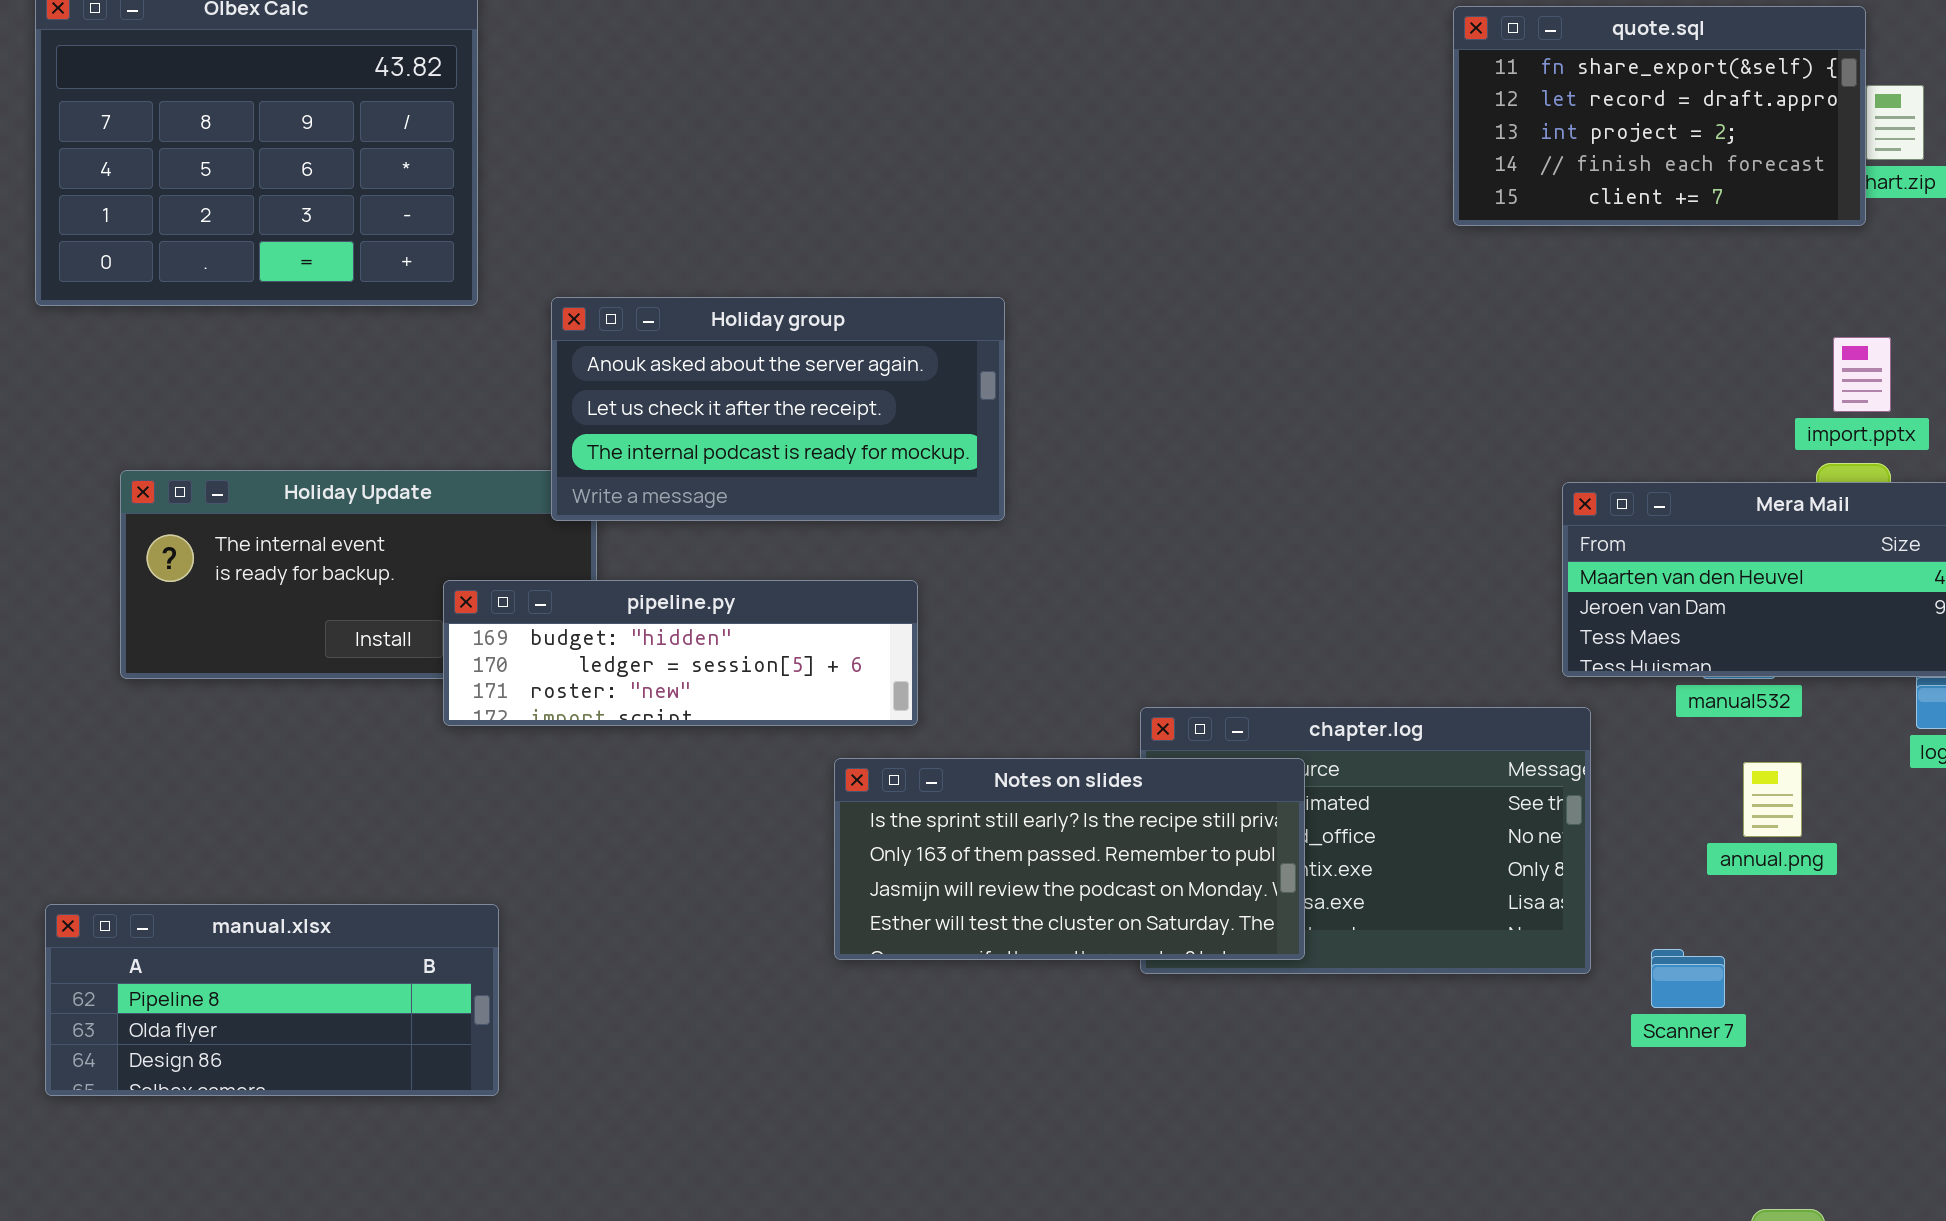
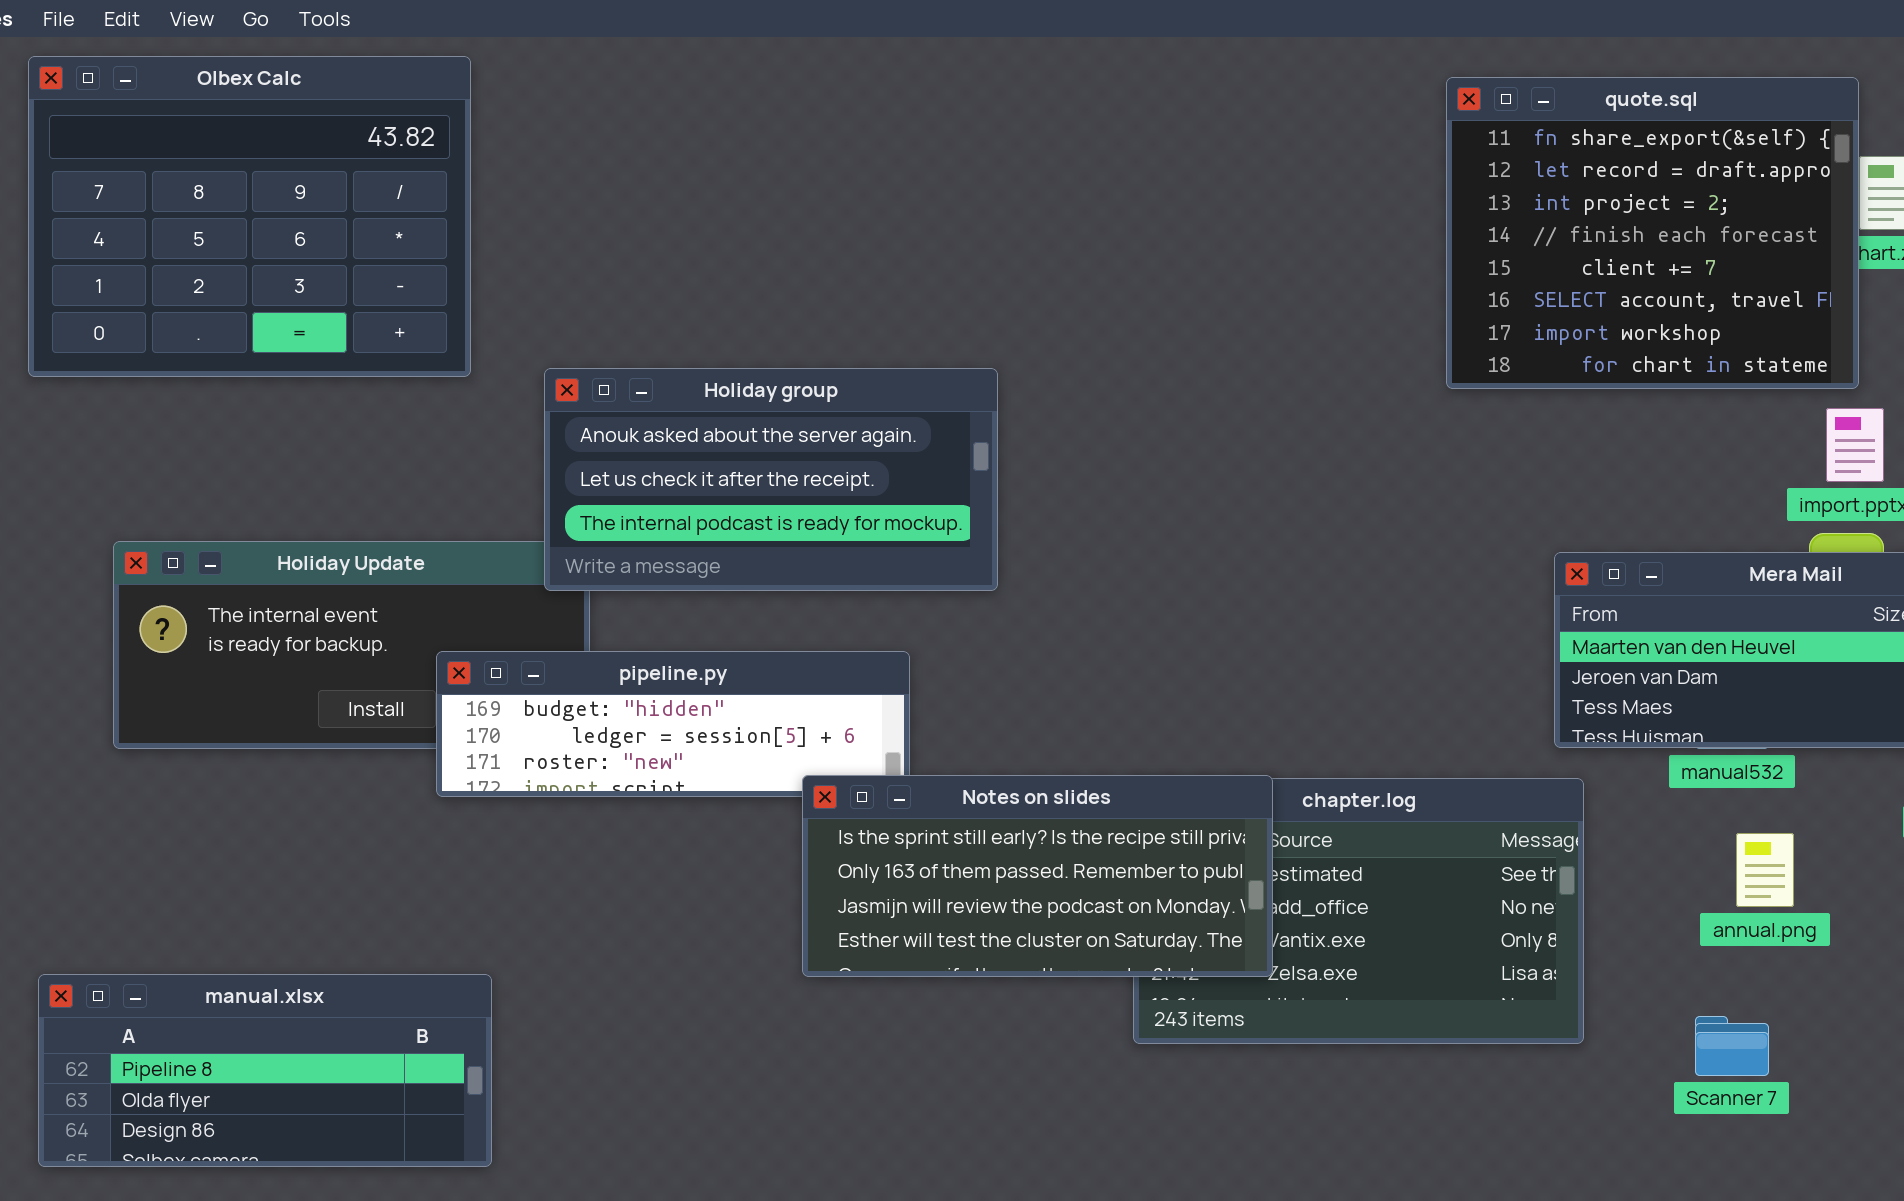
quote.sql: [1453,6,1866,226] -> [1446,77,1859,389], resized
Notes on slides: [834,758,1305,960] -> [802,775,1273,977], moved
Scanner 7: [1651,949,1725,1008] -> [1695,1016,1769,1076], moved

